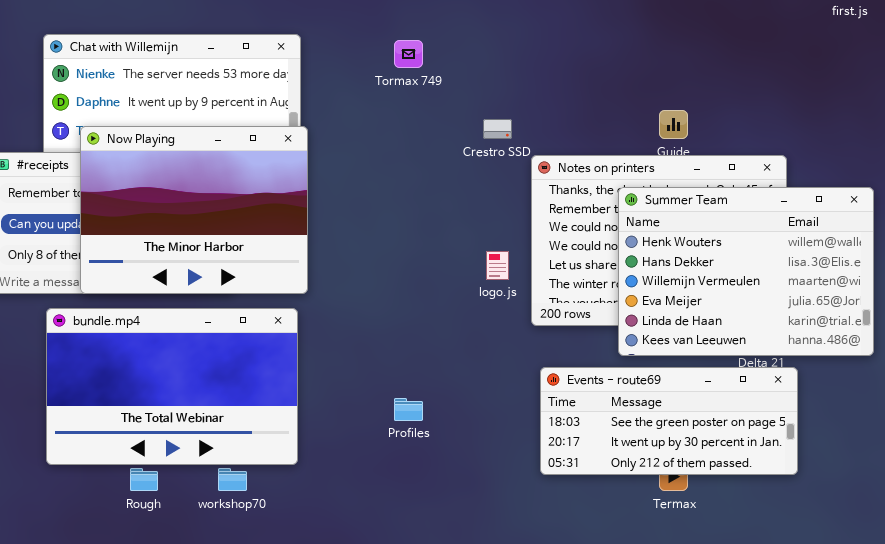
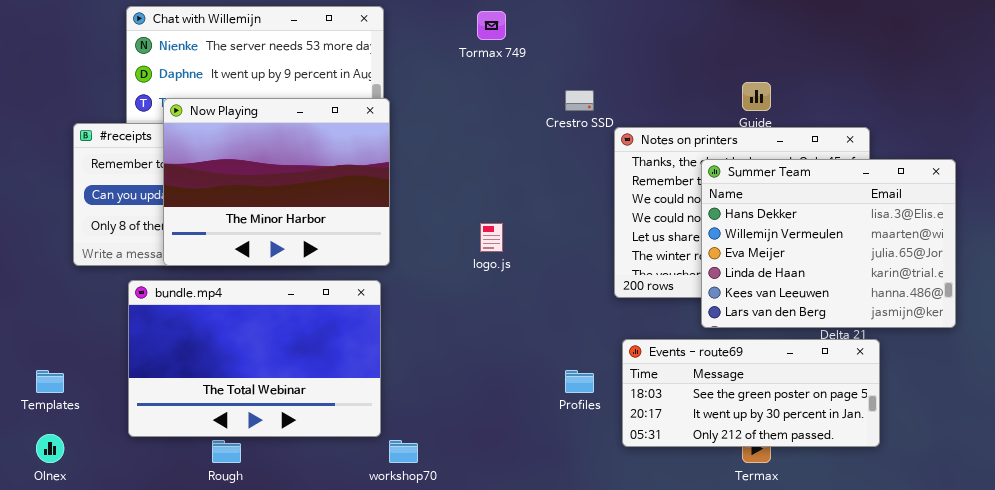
Summer Team: [618,187,874,356] -> [701,159,956,328], scrolled down 1 row
logo.js: [486,251,509,280] -> [480,223,503,252], moved
Profiles: [394,398,423,421] -> [565,370,594,393], moved
workshop70: [218,468,247,491] -> [389,440,418,463], moved

